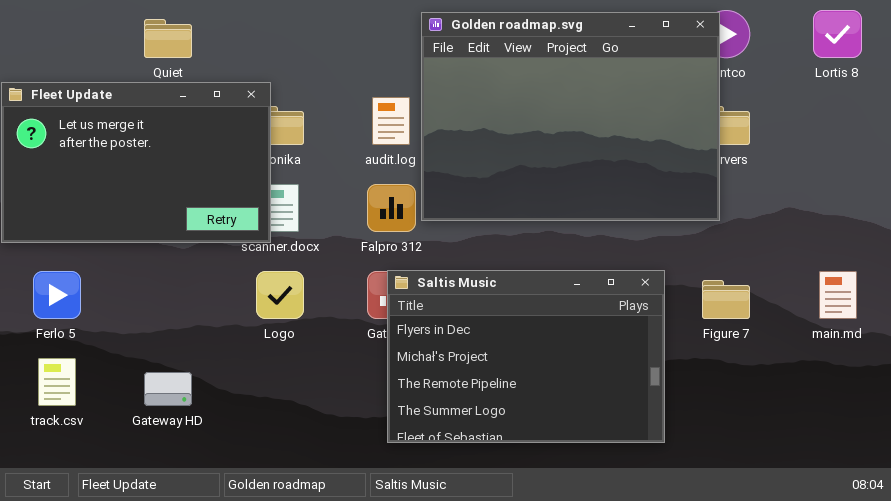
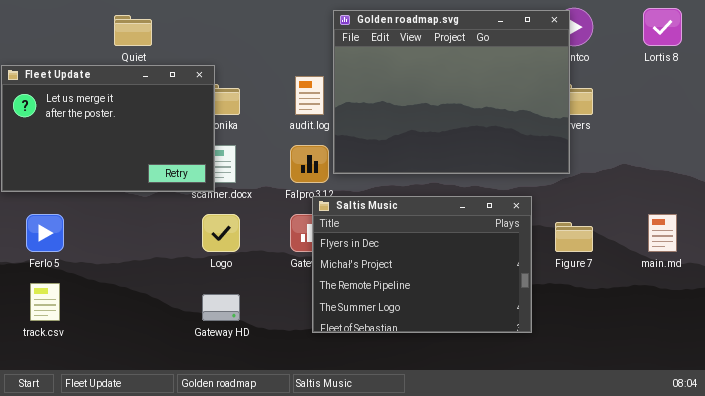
Saltis Music: [387,270,665,443] -> [312,196,532,333], moved
Gateway HD: [144,372,192,406] -> [202,294,240,321], moved

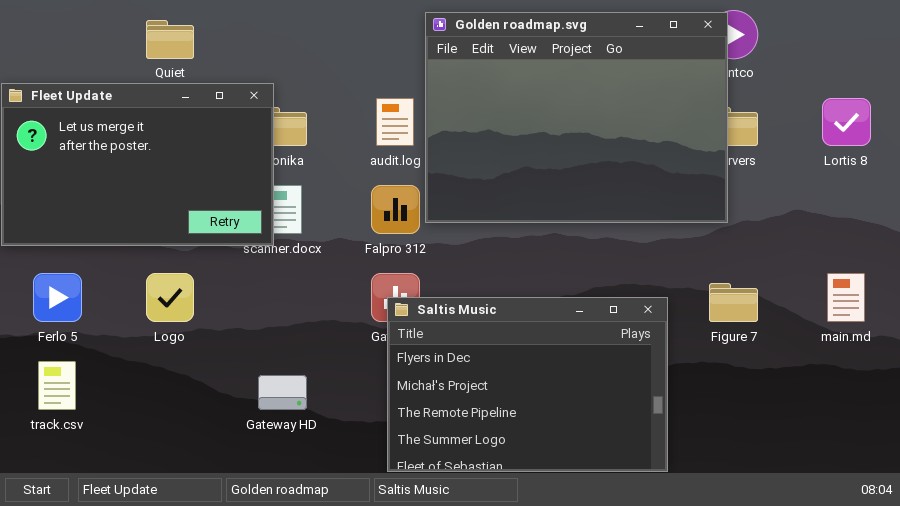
Lortis 8: [643,8,682,46] -> [822,98,871,146], moved
Saltis Music: [312,196,532,333] -> [387,297,668,472], moved
Logo: [202,214,240,252] -> [146,273,194,322], moved

